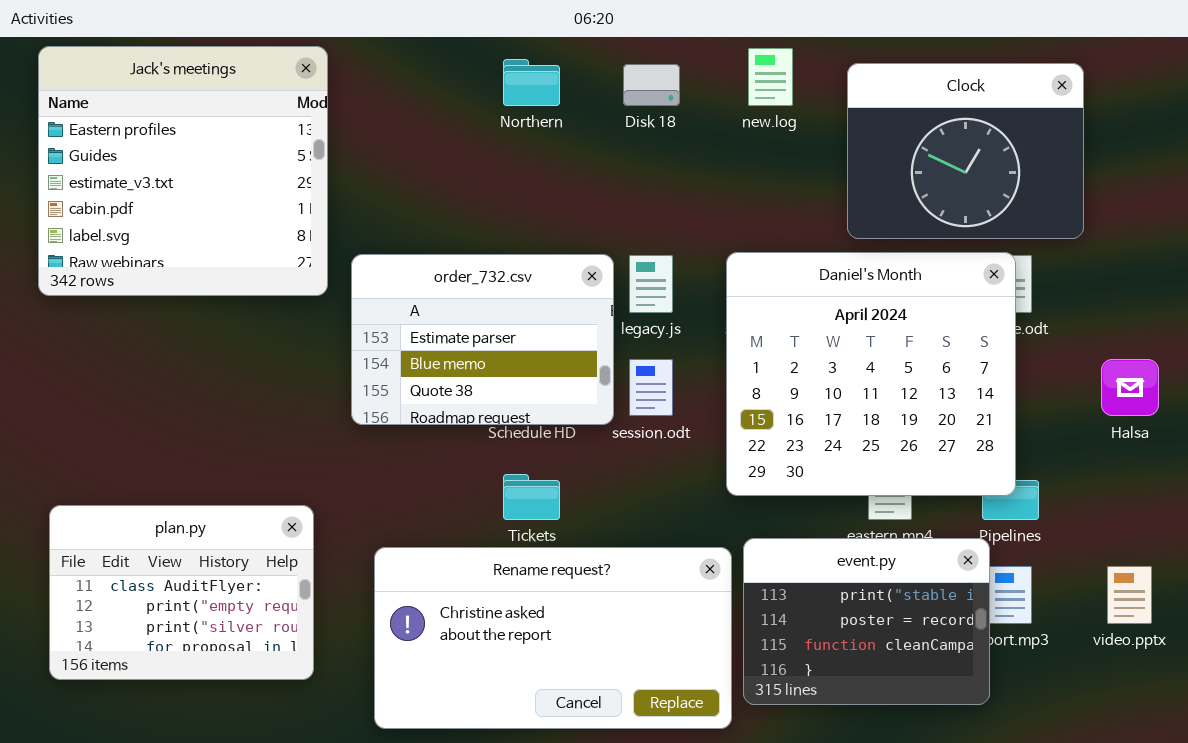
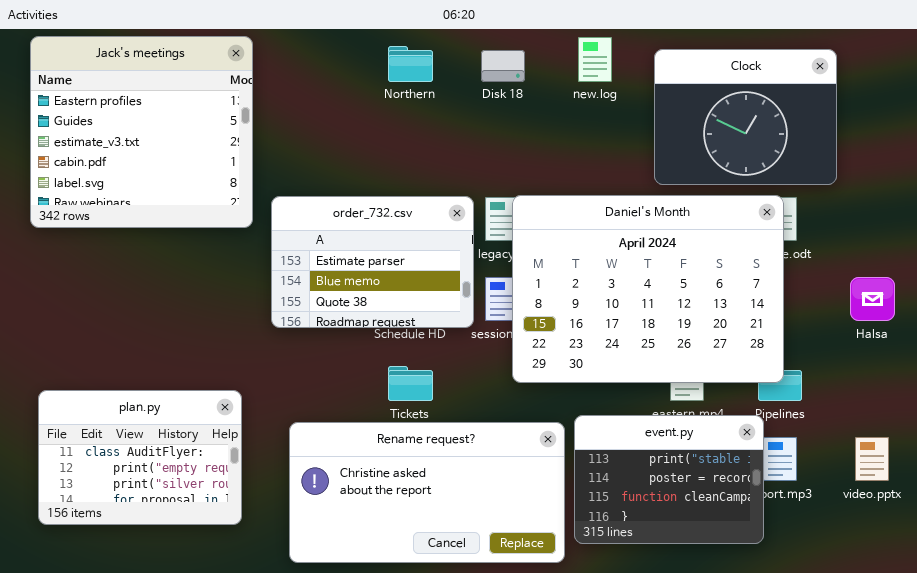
Daniel's Month: [726,252,1016,496] -> [512,195,784,383], resized

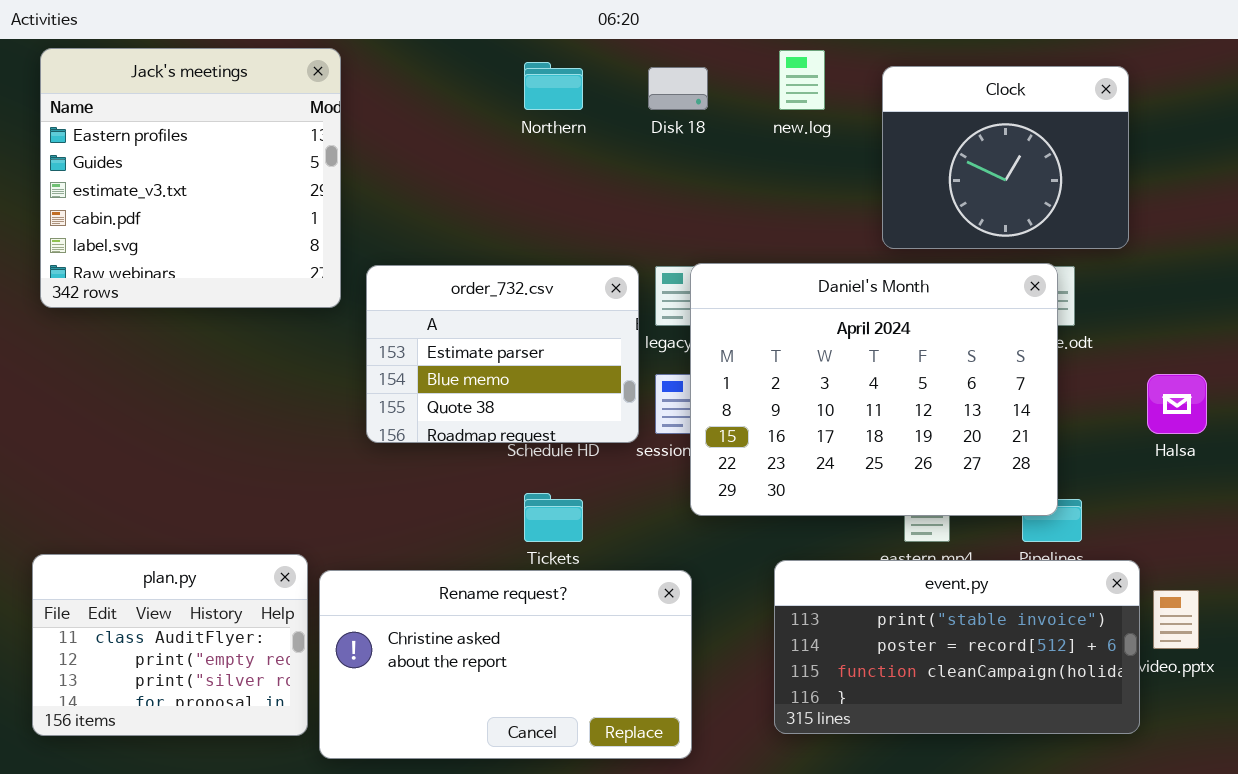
plan.py: [38,390,242,525] -> [32,554,308,736], moved
event.py: [574,415,764,544] -> [774,560,1140,734], resized
Rename request?: [289,422,565,563] -> [319,570,692,759], moved

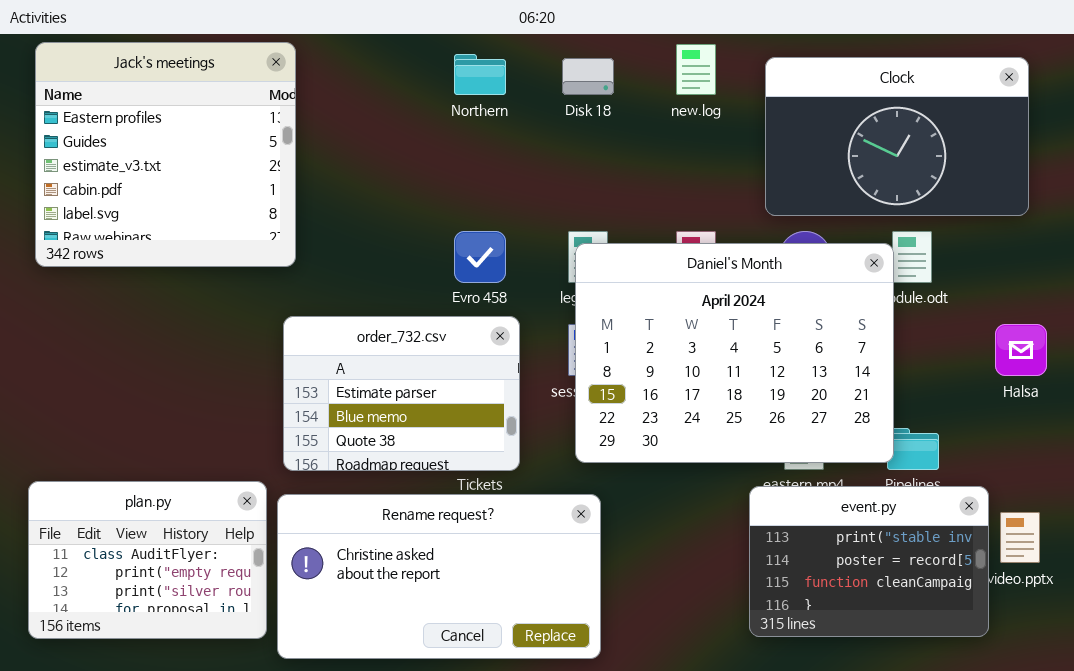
Clock: [882,66,1129,249] -> [765,57,1029,216], resized
Daniel's Month: [690,263,1058,516] -> [575,243,894,463], moved
order_732.csv: [366,265,639,443] -> [283,316,520,471], moved
event.py: [774,560,1140,734] -> [749,486,989,637], resized

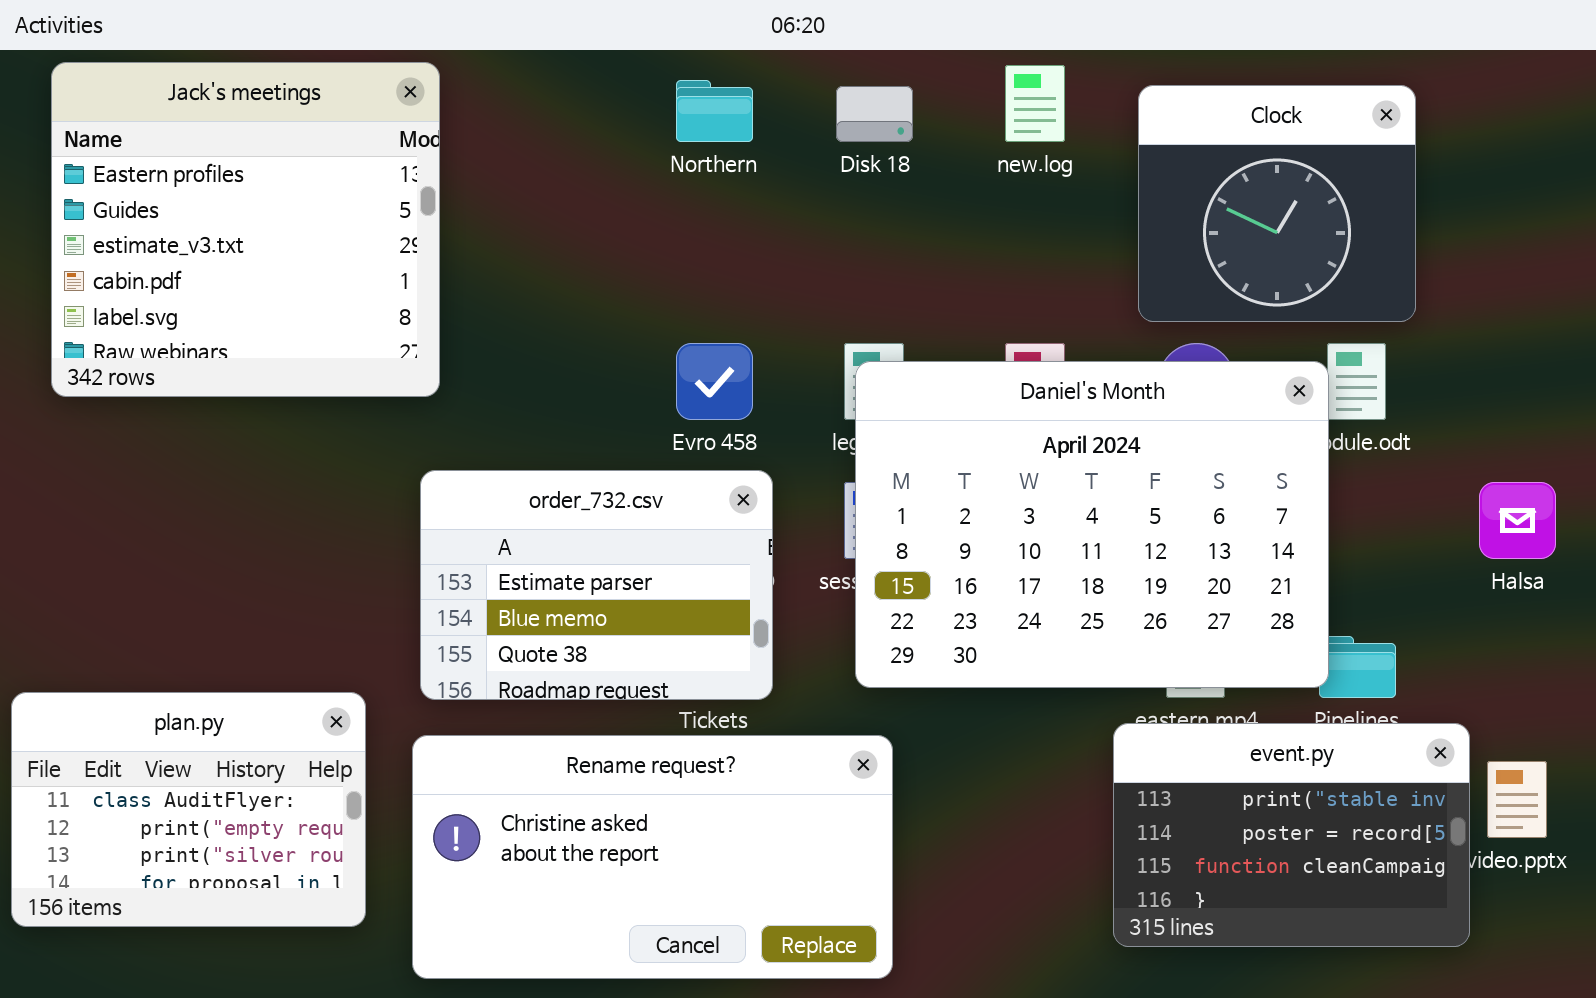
Clock: [765,57,1029,216] -> [1138,85,1416,322], resized
plan.py: [28,481,267,639] -> [11,692,366,927], moved

